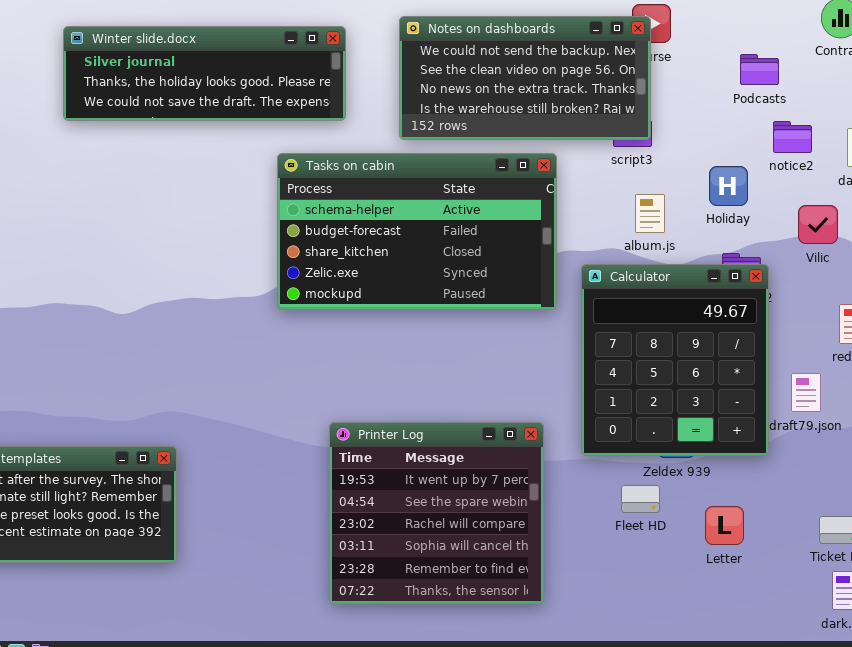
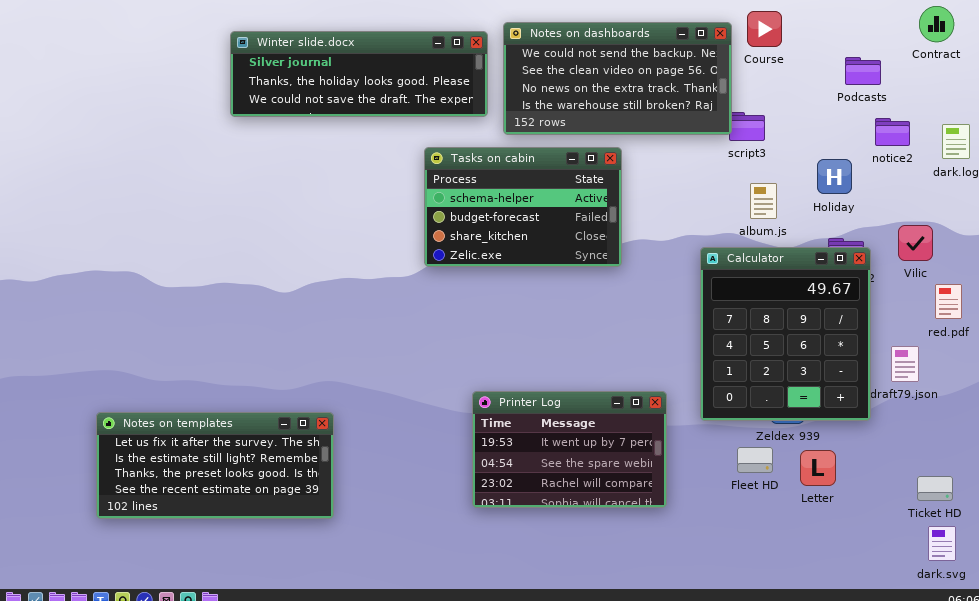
Notes on dashboards: [399,16,651,140] -> [503,22,732,135], moved
Tasks on cabin: [277,153,557,310] -> [424,147,622,267], resized
Vilic: [798,205,838,244] -> [898,225,933,261], moved
Printer Log: [329,422,544,604] -> [472,391,667,508], resized
Letter: [705,506,744,545] -> [800,450,836,486], moved

